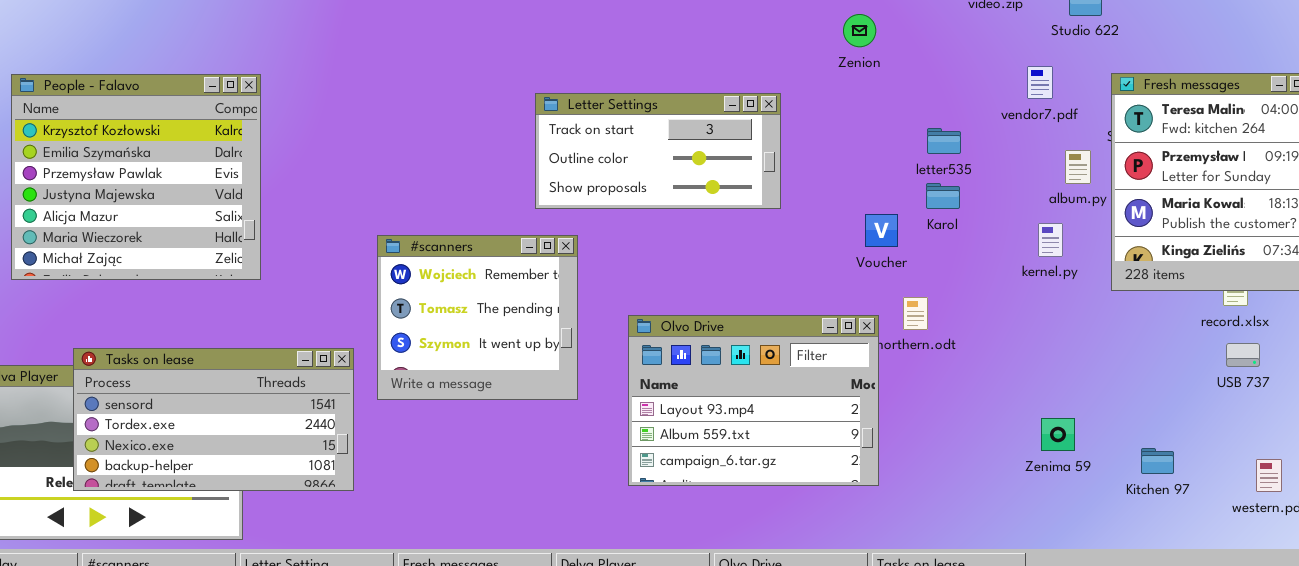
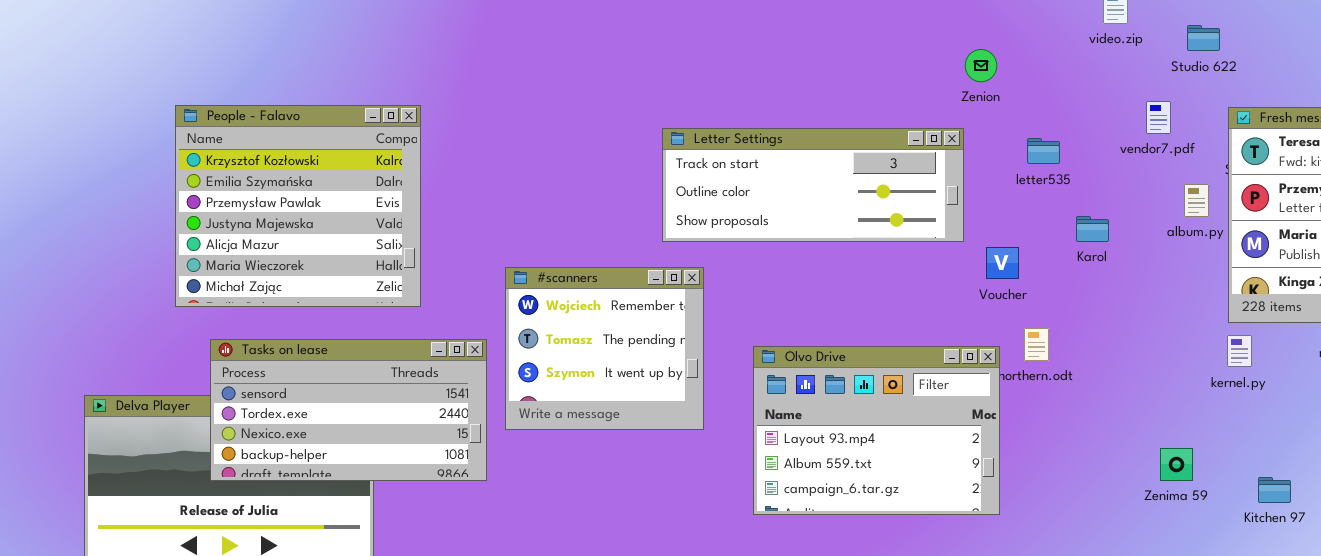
People - Falavo: [11,74,261,280] -> [175,105,421,307], moved
Letter Settings: [535,93,781,209] -> [662,128,964,242], resized
letter535: [927,128,961,154] -> [1027,138,1060,164], moved
Karol: [926,183,960,209] -> [1076,216,1109,242], moved
kernel.py: [1038,223,1063,257] -> [1227,335,1252,367], moved
Tasks on lease: [73,348,354,491] -> [210,339,487,481], moved

